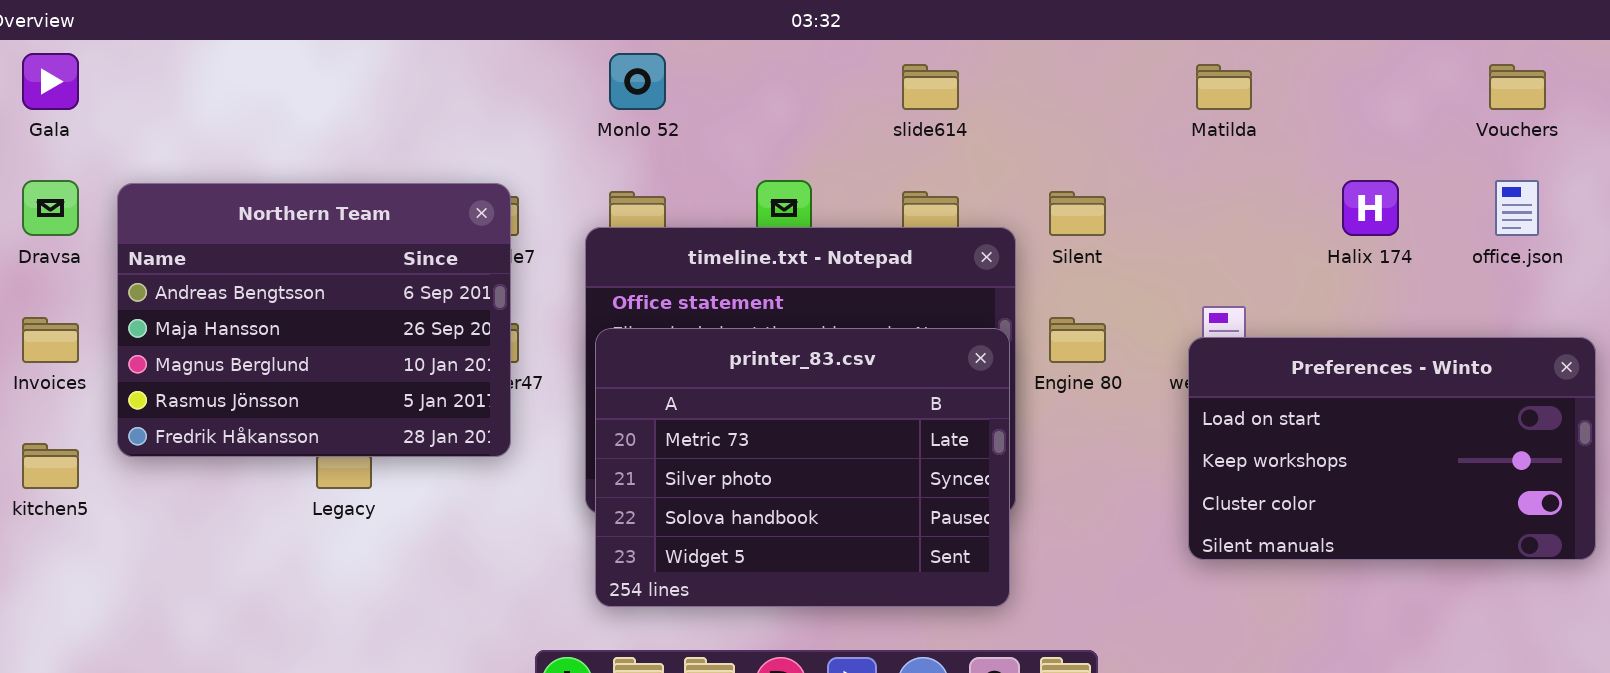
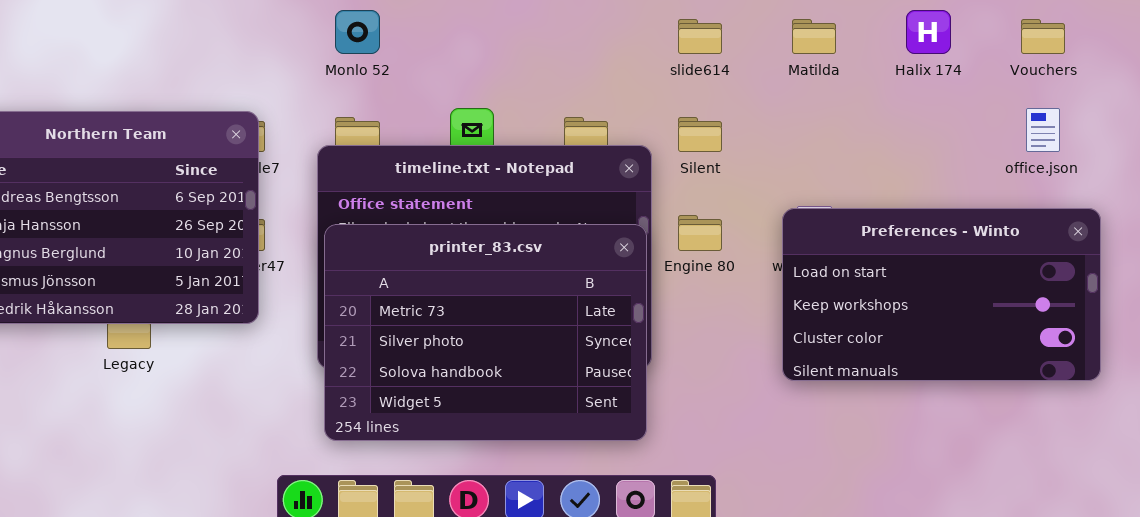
slide614: [902,64,959,110] -> [678,19,722,54], moved
Halix 174: [1342,180,1399,236] -> [906,10,951,54], moved
Preferences - Winto: [1188,337,1596,560] -> [782,208,1101,381], moved

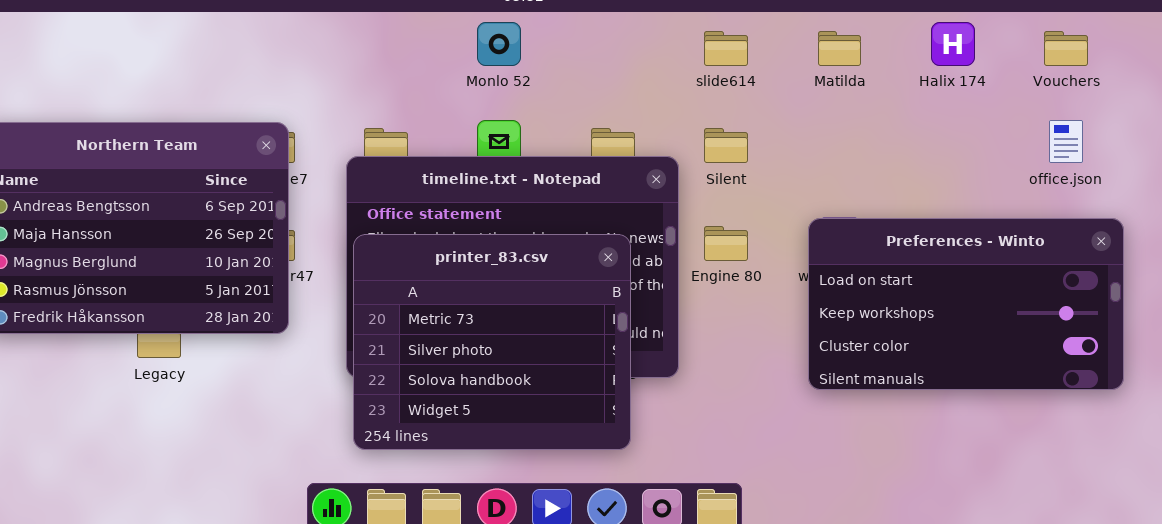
Monlo 52: [335,10,380,54] -> [477,22,521,66], moved
printer_83.csv: [324,224,647,441] -> [353,234,631,450], resized

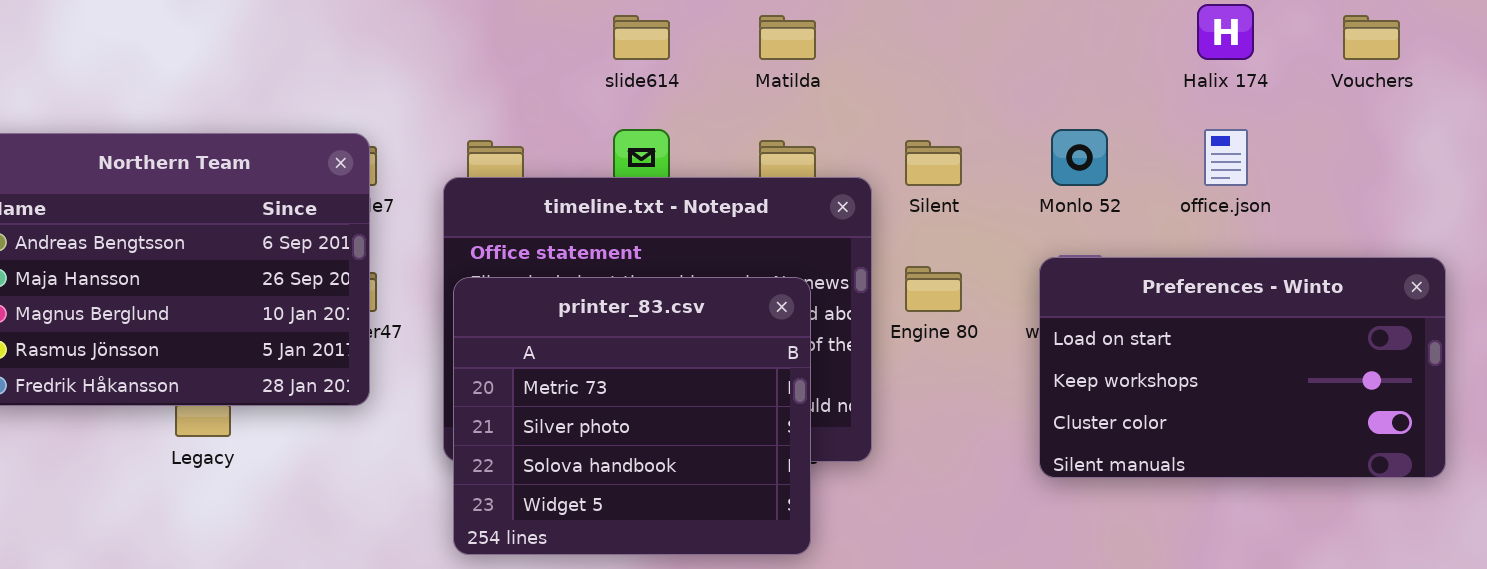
Monlo 52: [477,22,521,66] -> [1051,129,1108,186], moved
slide614: [704,31,748,66] -> [613,15,670,60], moved
Matilda: [818,31,861,66] -> [759,15,816,60], moved
office.json: [1049,120,1083,163] -> [1204,129,1248,186], moved

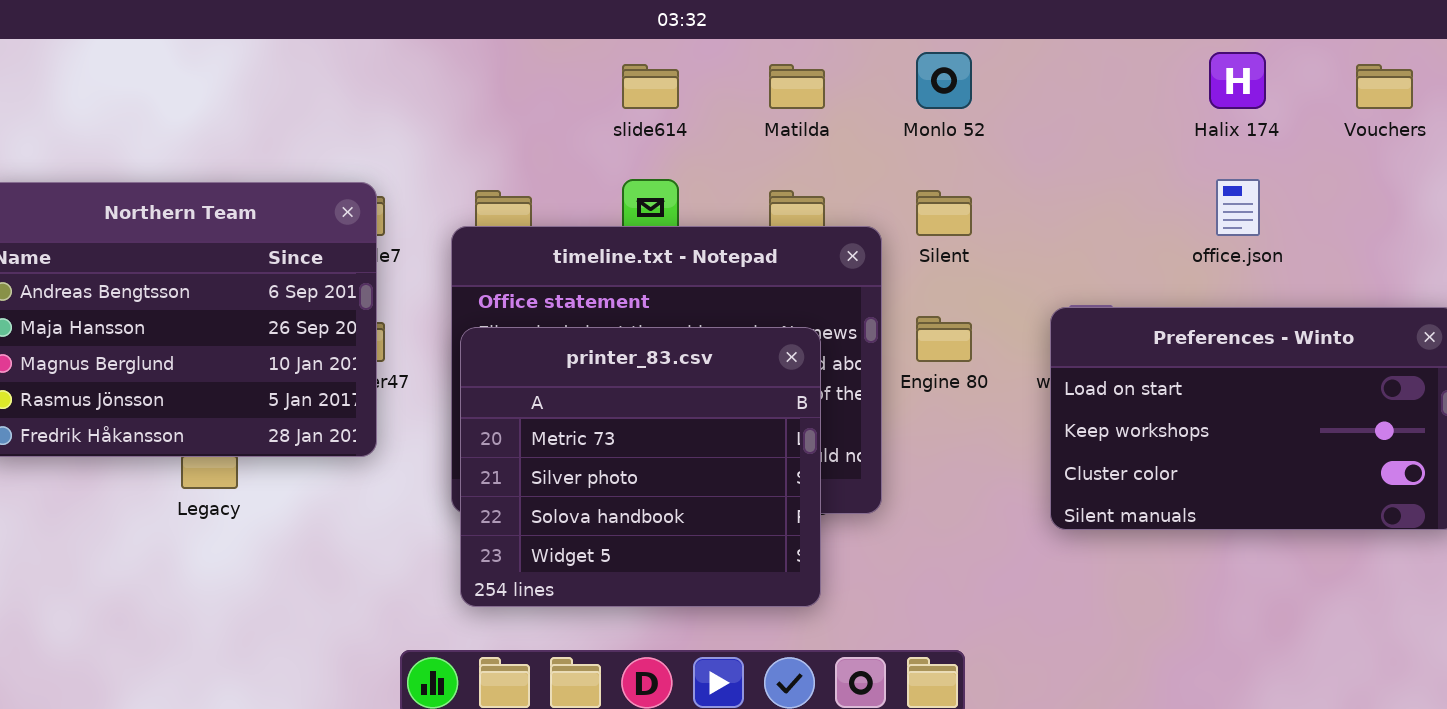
Monlo 52: [1051,129,1108,186] -> [916,52,972,109], moved

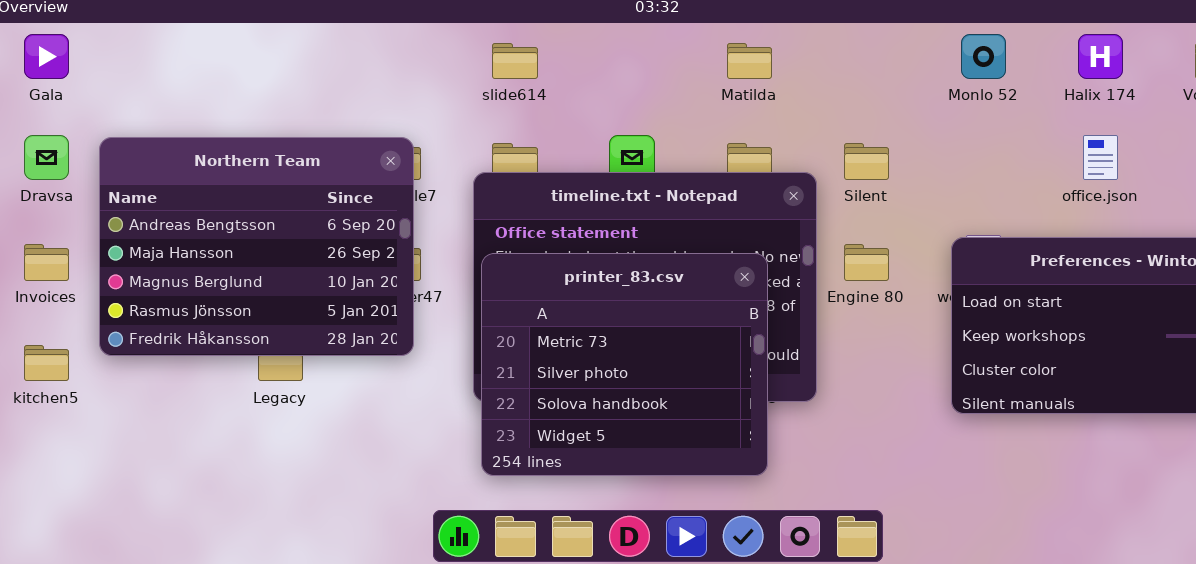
Monlo 52: [916,52,972,109] -> [961,34,1006,79], moved
slide614: [622,64,679,109] -> [492,43,538,79], moved

